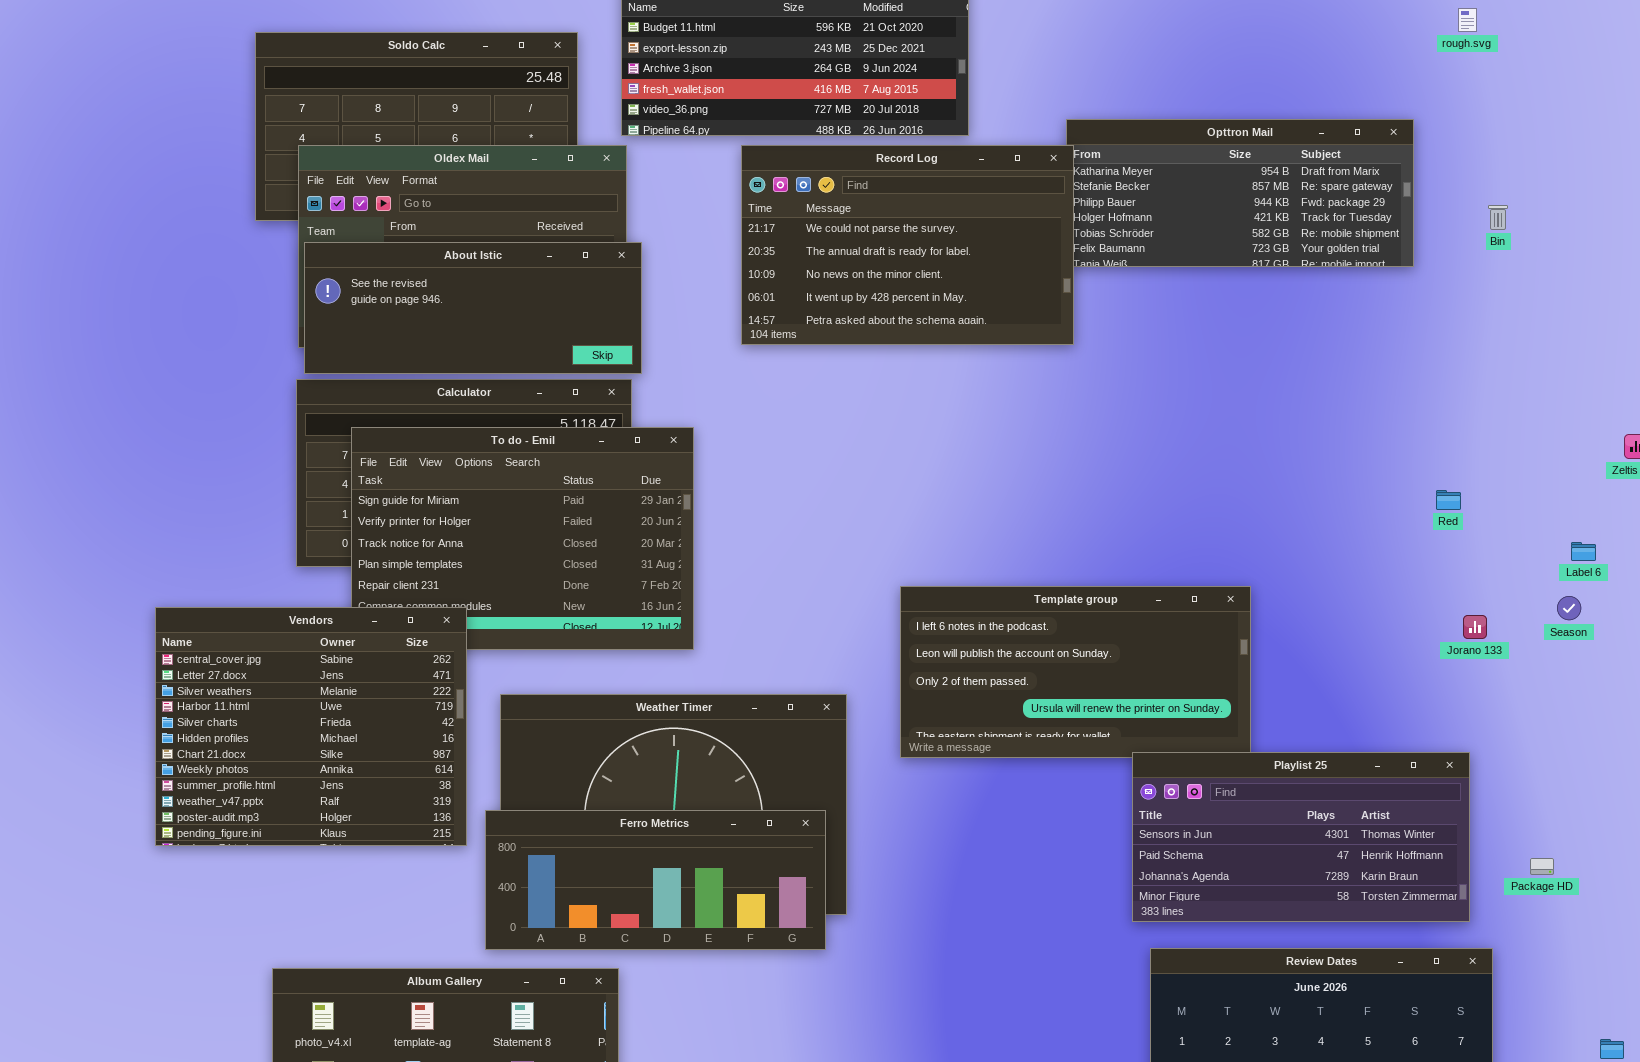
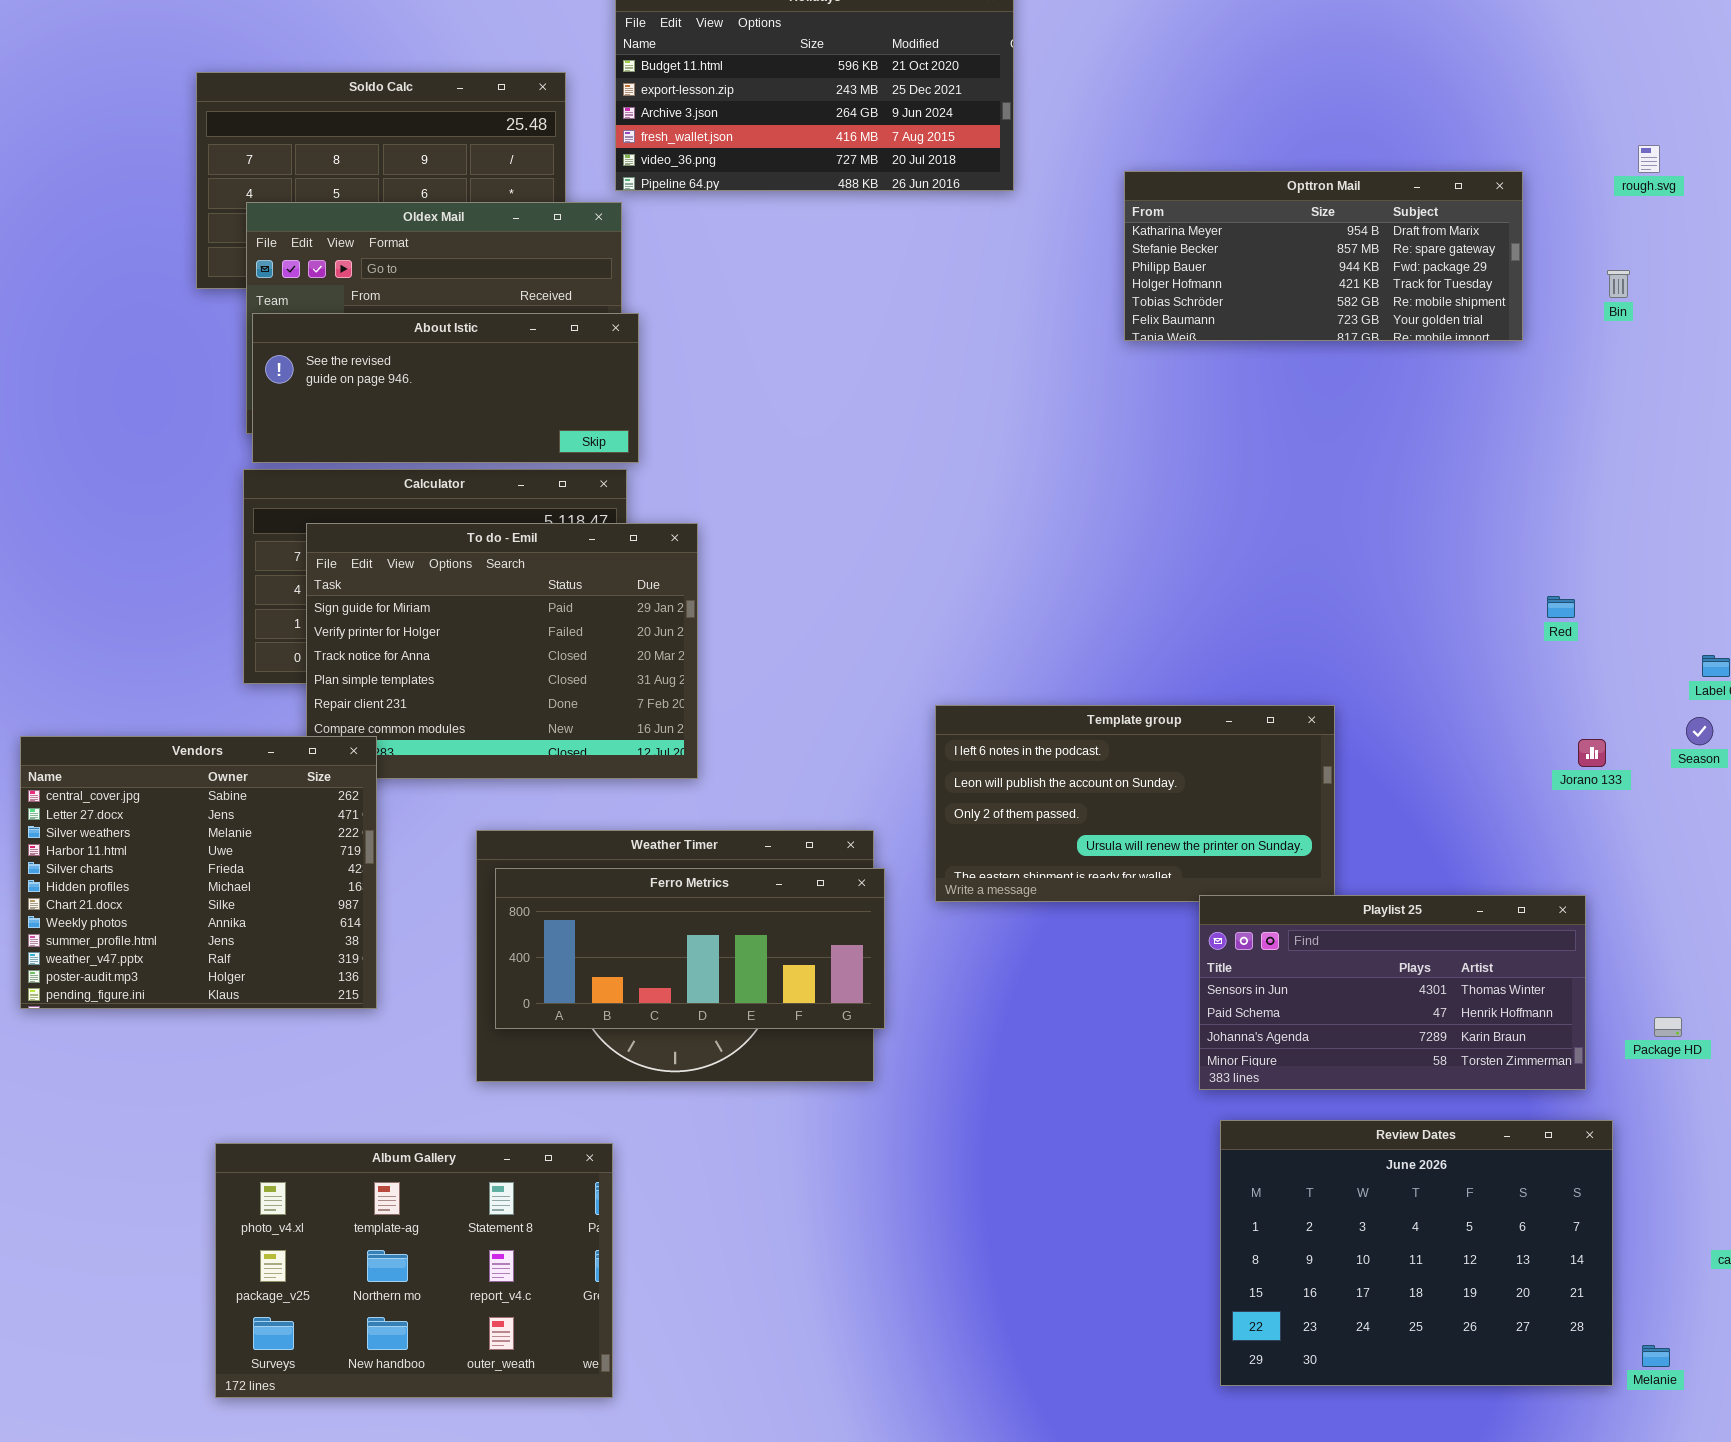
rough.svg: [1458,8,1477,32] -> [1638,145,1660,173], moved
Record Log: [741,145,1074,345] -> none, closed
Vendors: [155,607,467,846] -> [20,736,377,1009], moved
Ferro Metrics: [485,810,826,950] -> [495,868,885,1029], moved

